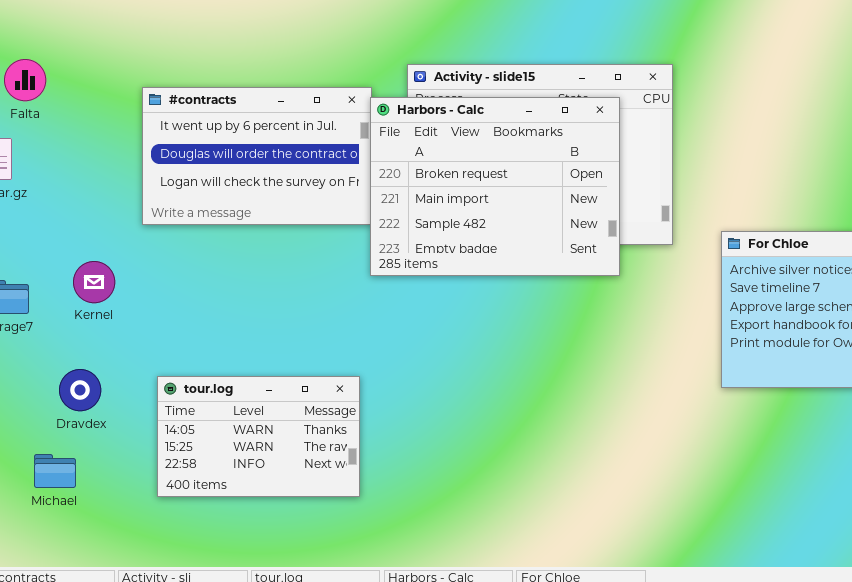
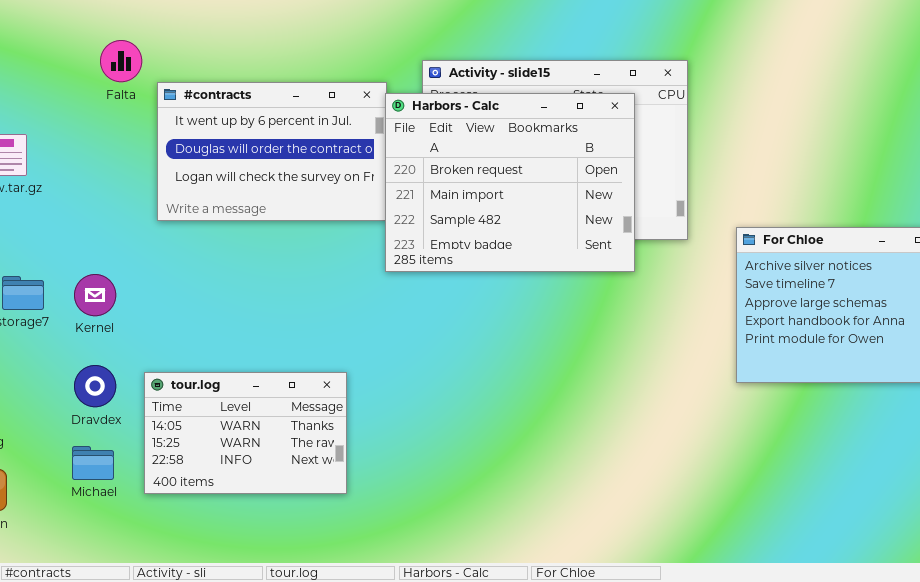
Falta: [4,59,46,101] -> [100,40,142,82], moved
Kernel: [73,261,115,303] -> [74,274,116,316], moved
tour.log: [157,376,360,497] -> [144,372,347,494], moved
Michael: [34,454,76,488] -> [72,446,114,480], moved

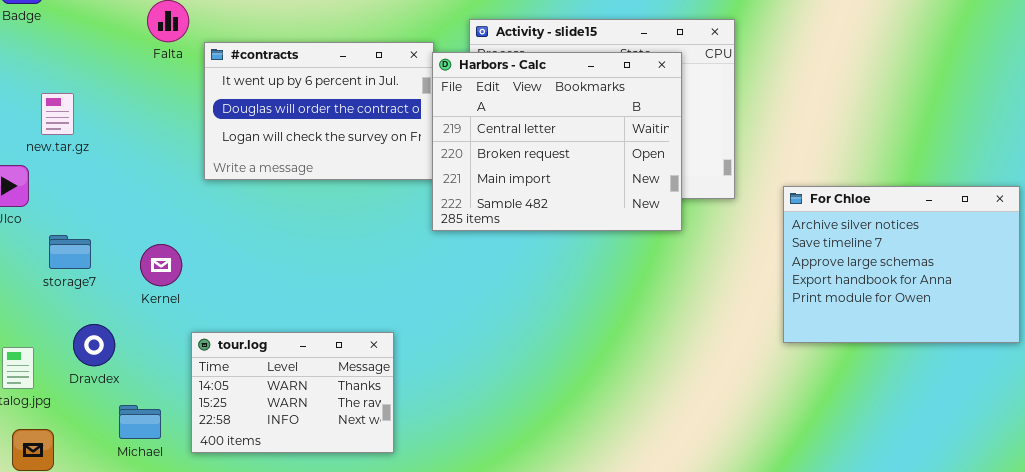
Harbors - Calc: [385,93,635,272] -> [432,52,682,231], scrolled up 1 row
Kernel: [74,274,116,316] -> [140,244,182,286], moved
Dravdex: [74,365,116,407] -> [73,324,115,366], moved

